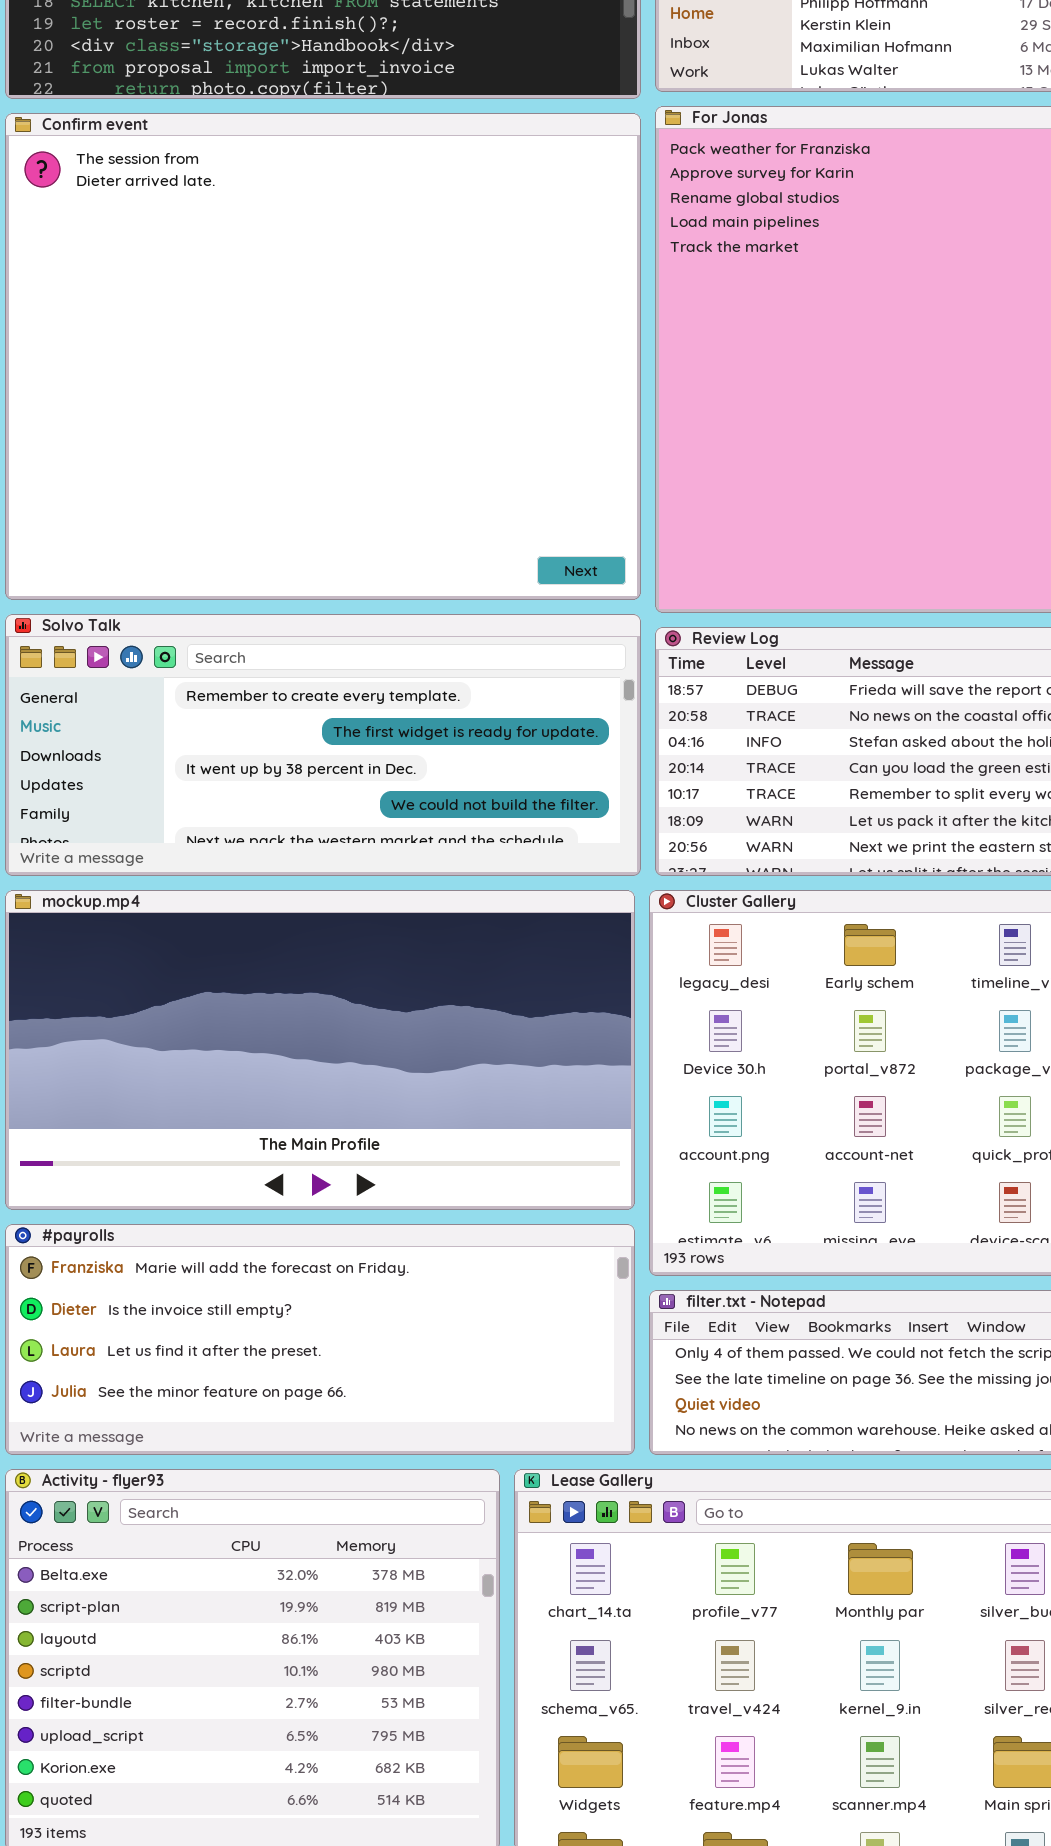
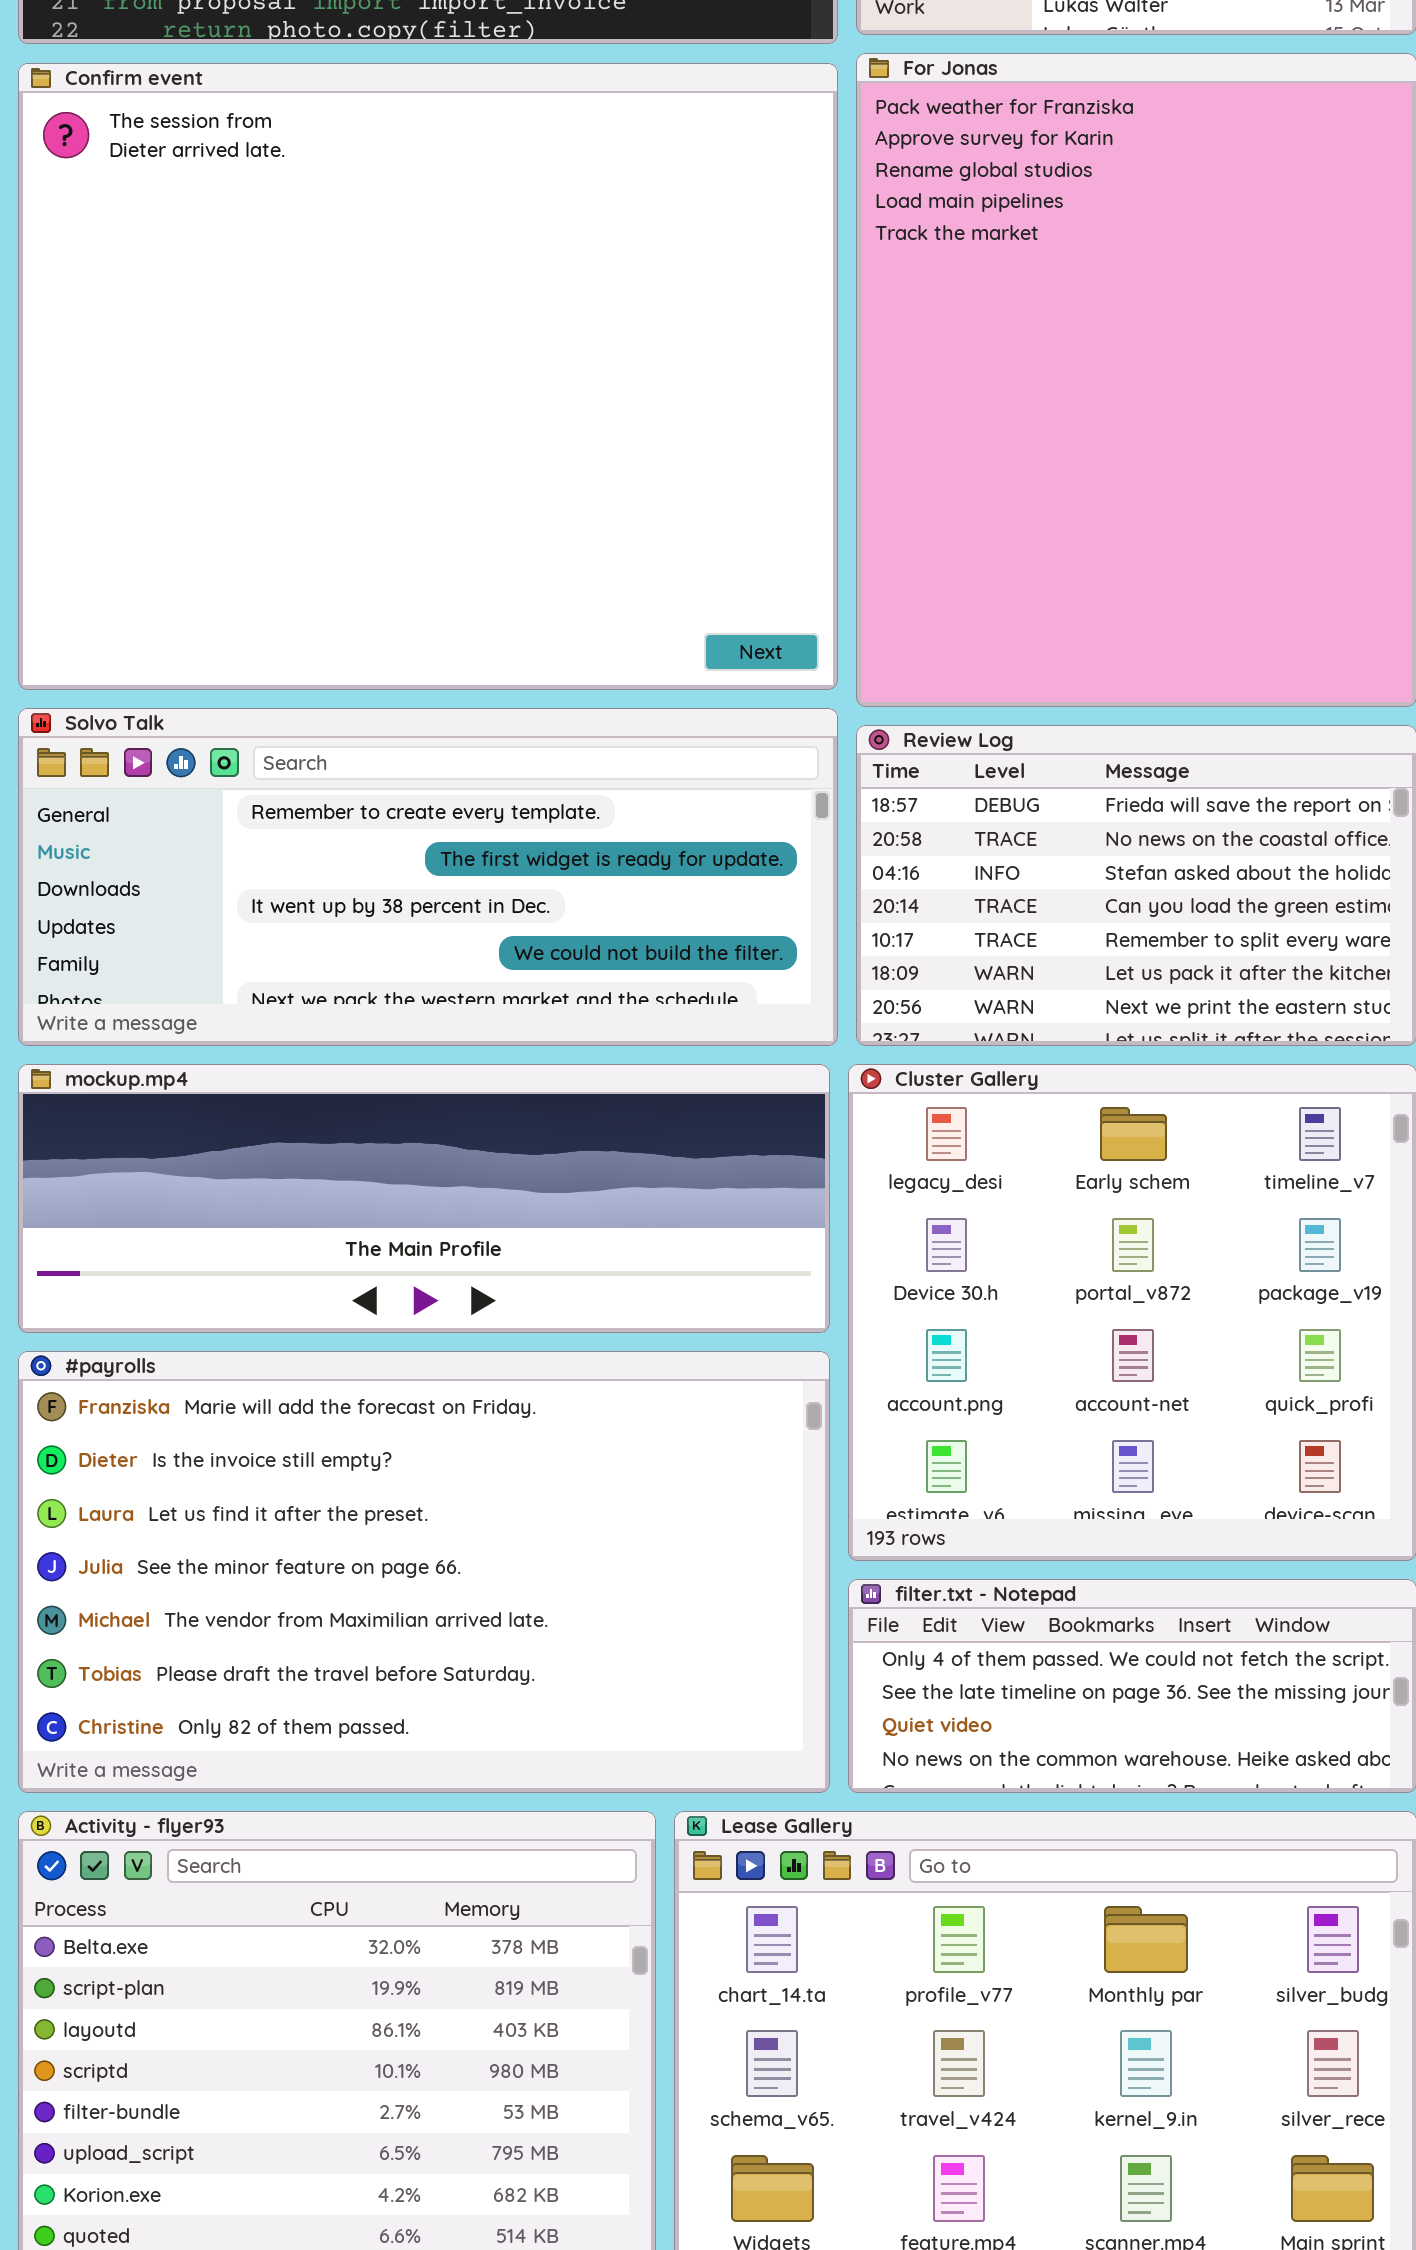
mockup.mp4: [5,890,635,1210] -> [18,1064,830,1333], resized
#payrolls: [5,1224,635,1455] -> [18,1351,830,1793], resized

